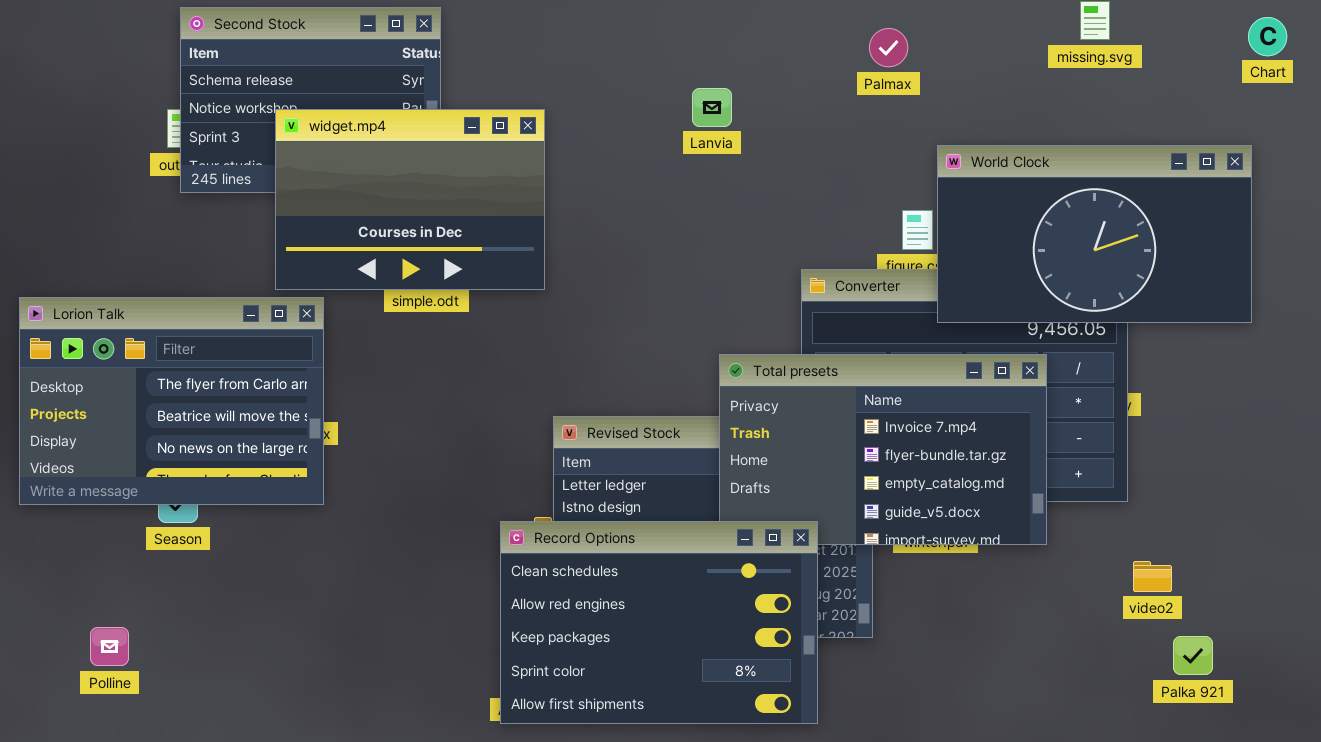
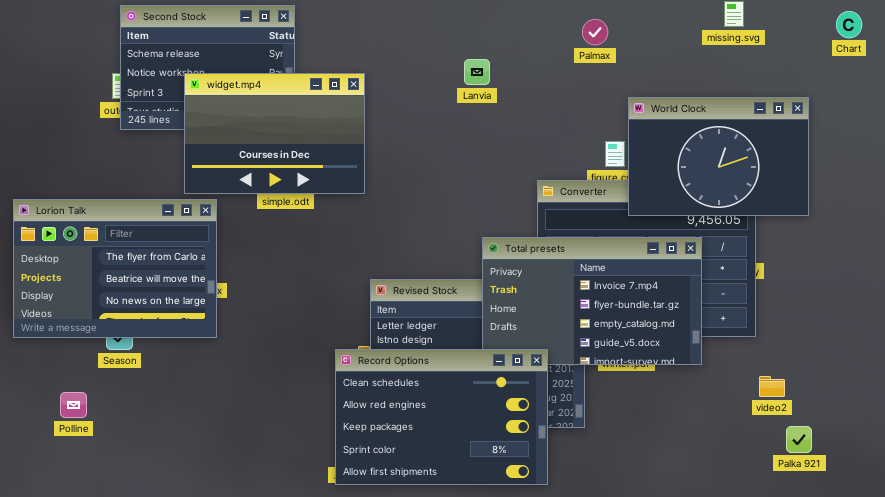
World Clock: [937,145,1252,323] -> [628,97,809,216], resized
Polline: [90,627,129,666] -> [60,392,87,418], moved

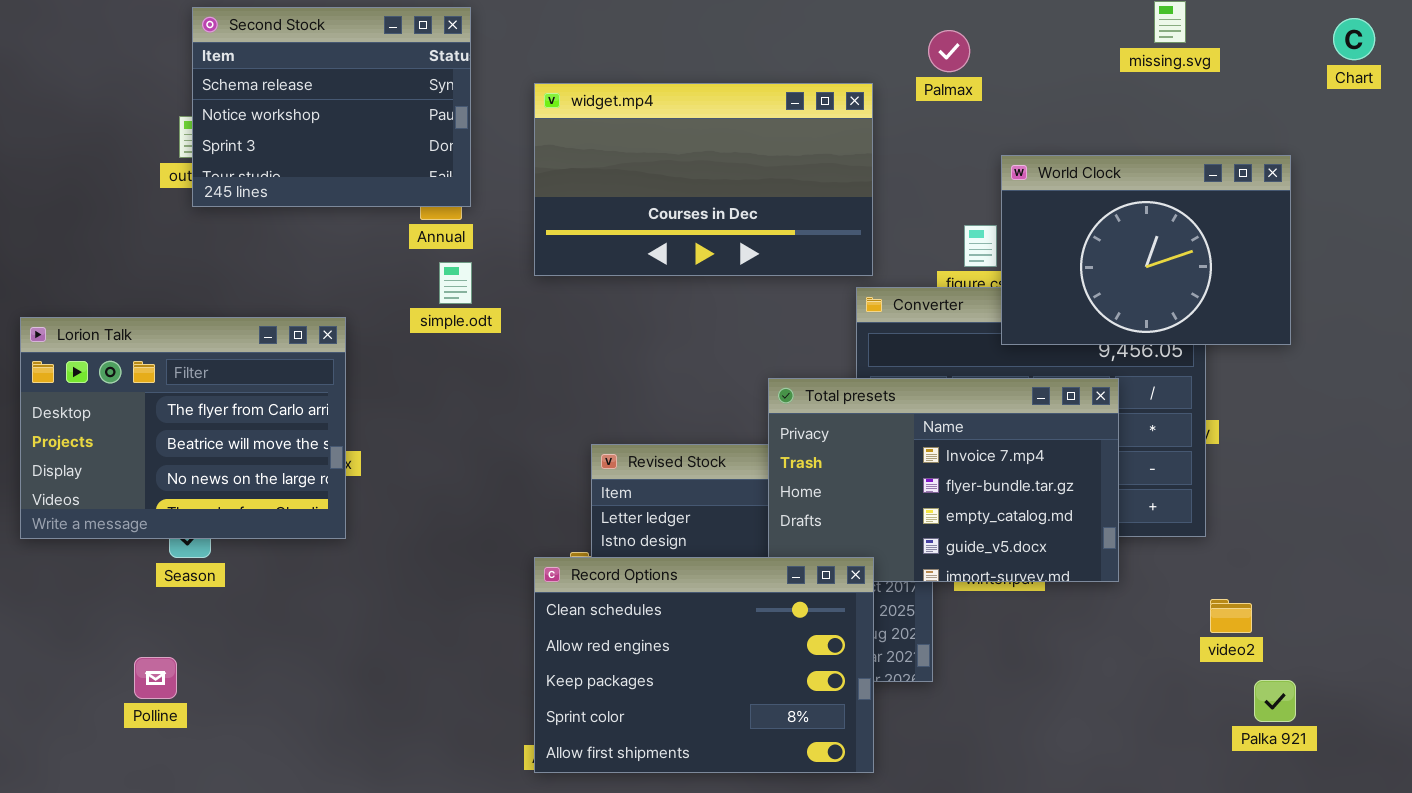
widget.mp4: [184,73,365,194] -> [534,83,873,276], moved, resized
Polline: [60,392,87,418] -> [134,657,177,699], moved

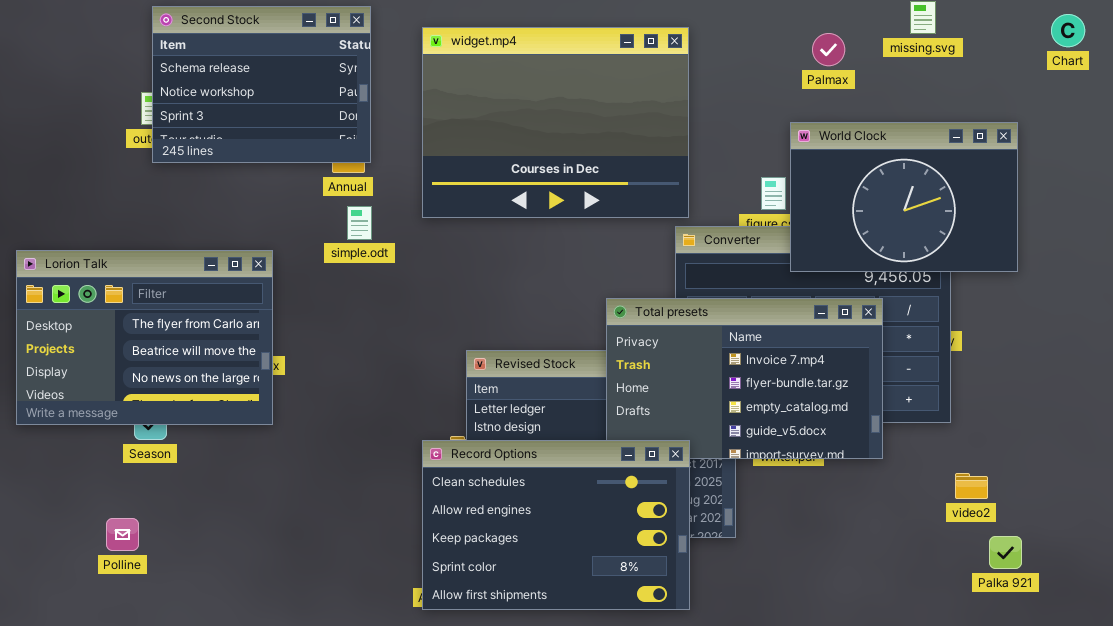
Palmax: [928,30,970,72] -> [812,33,845,66], moved
widget.mp4: [534,83,873,276] -> [422,27,689,218], resized

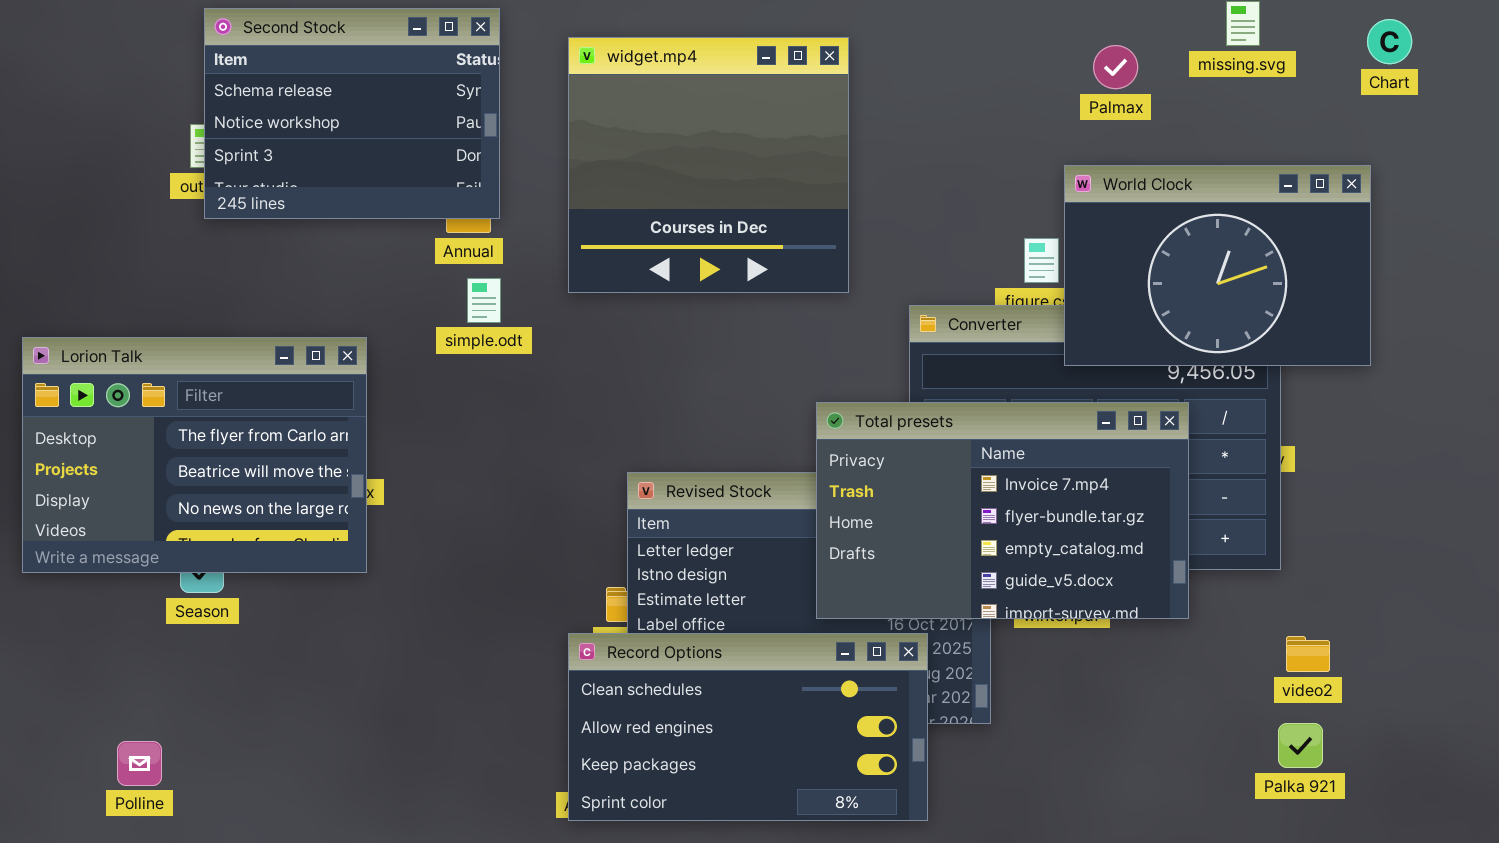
Chart: [1051,14,1085,47] -> [1367,19,1412,64], moved
widget.mp4: [422,27,689,218] -> [568,37,849,293], resized
Record Options: [422,440,690,610] -> [568,633,928,821], resized
Polline: [106,518,139,551] -> [117,741,162,786], moved
Palka 921: [989,536,1022,569] -> [1278,723,1323,768], moved

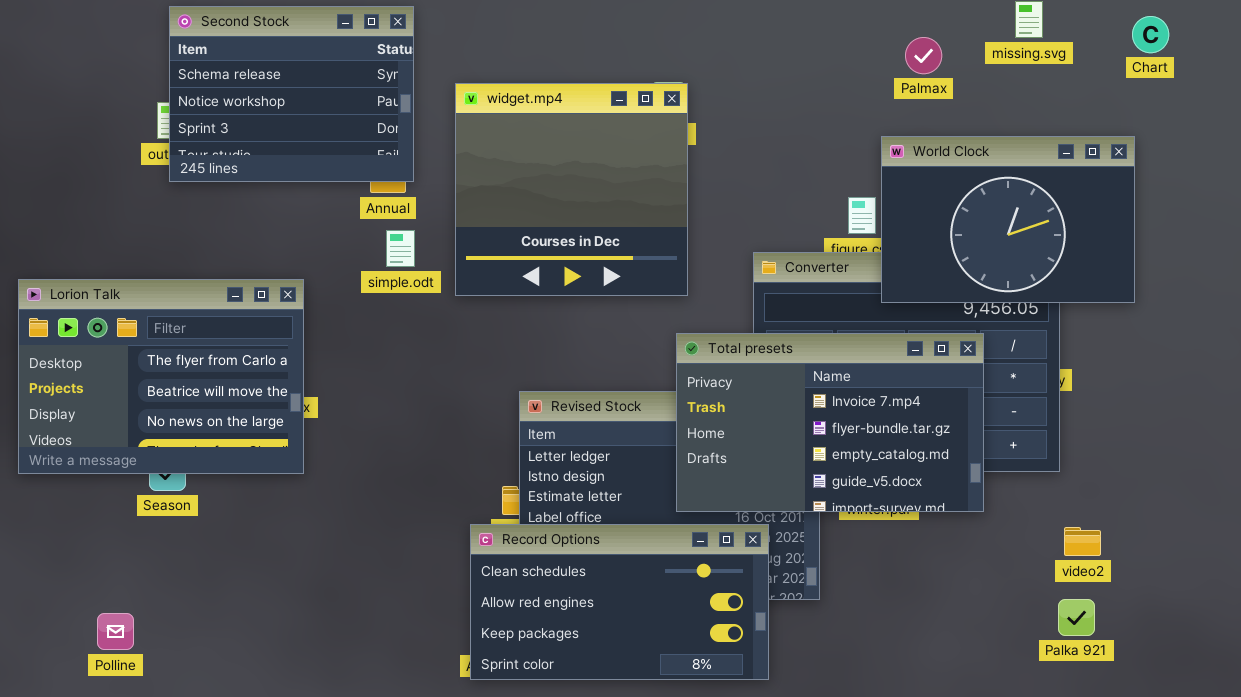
widget.mp4: [568,37,849,293] -> [455,83,688,296], moved

